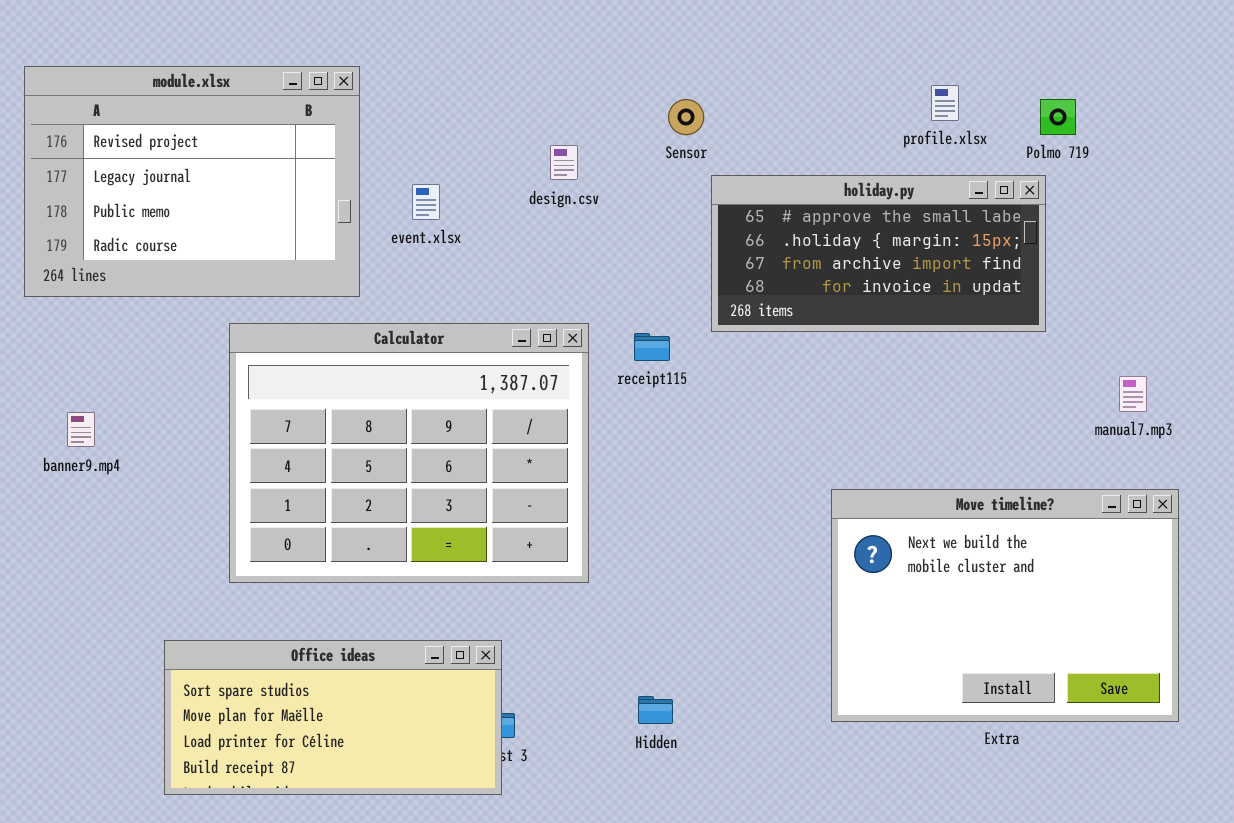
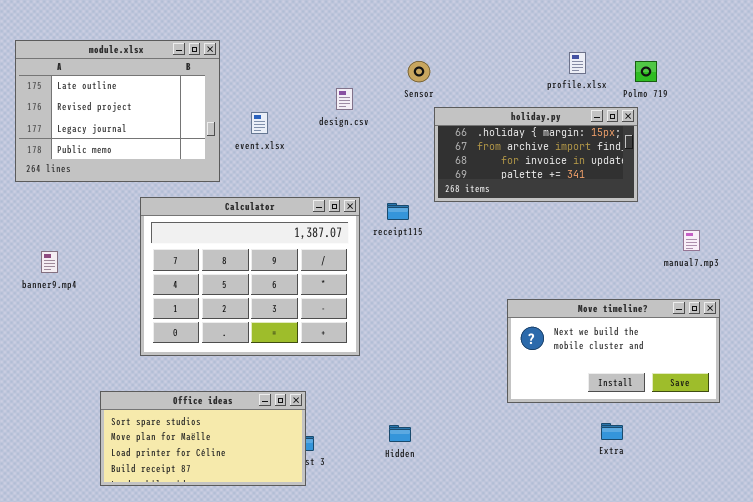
module.xlsx: [24,66,360,297] -> [15,40,220,182], scrolled up 1 row
holiday.py: [711,175,1046,332] -> [434,107,638,202], scrolled down 1 row
Move timeline?: [831,489,1179,722] -> [507,299,720,403], resized

